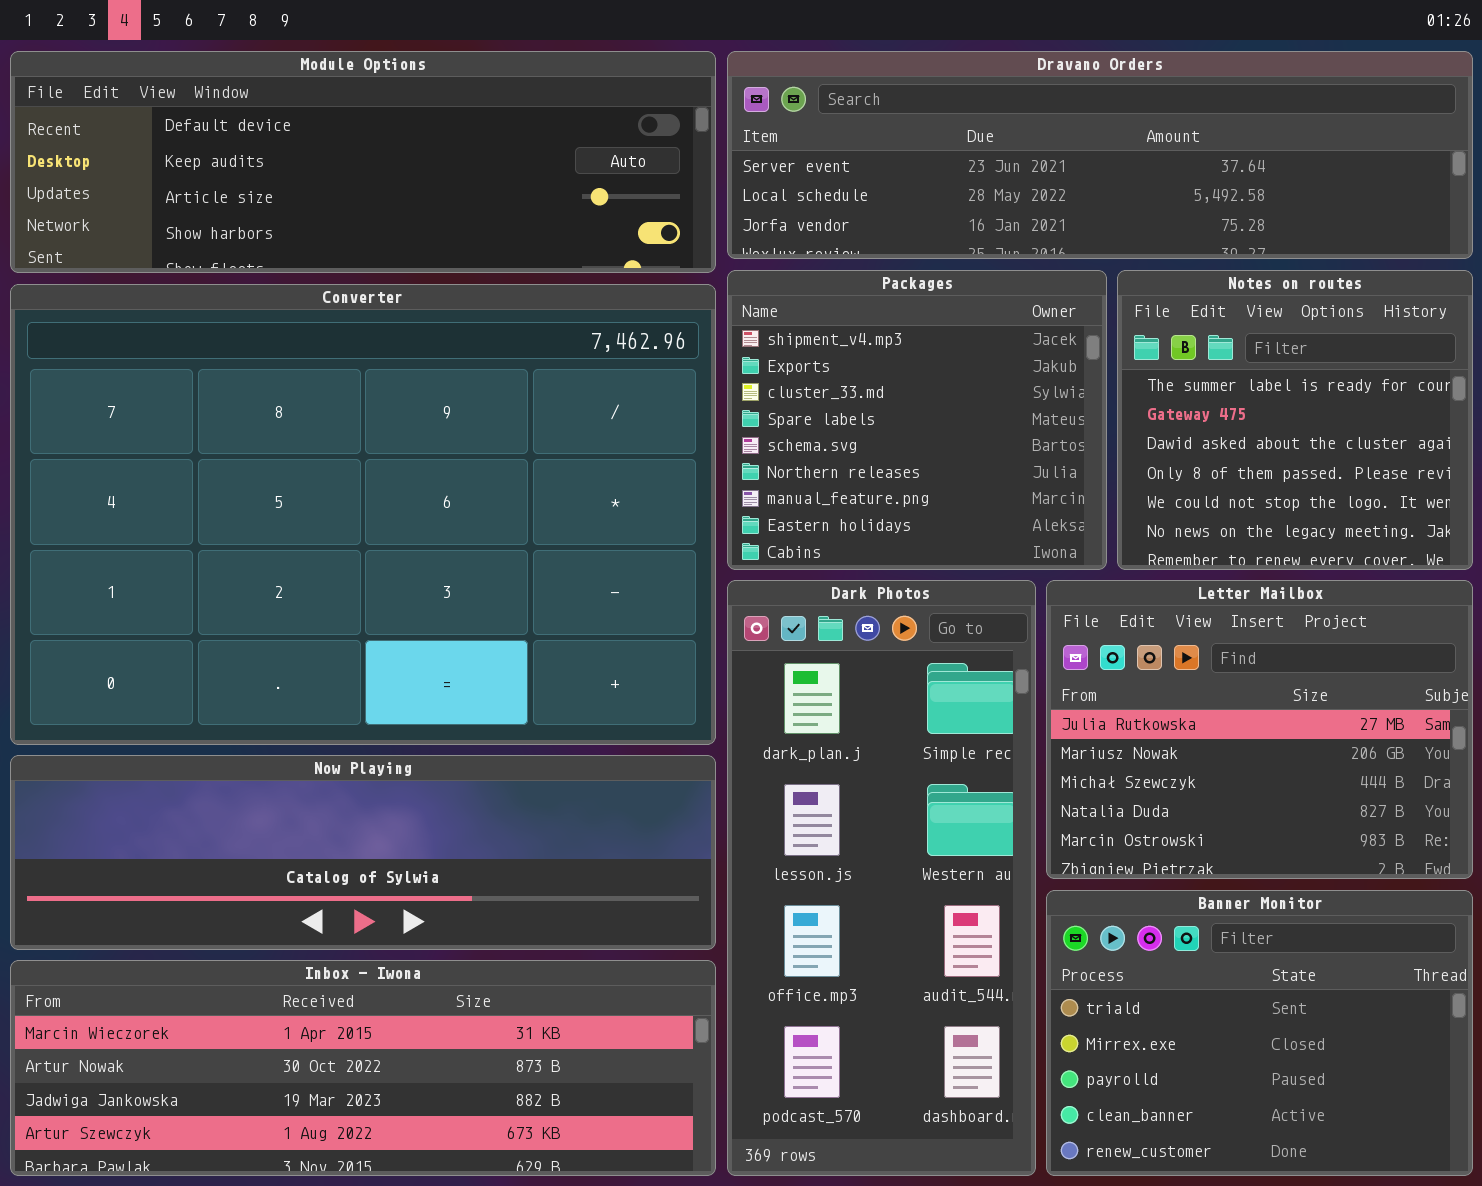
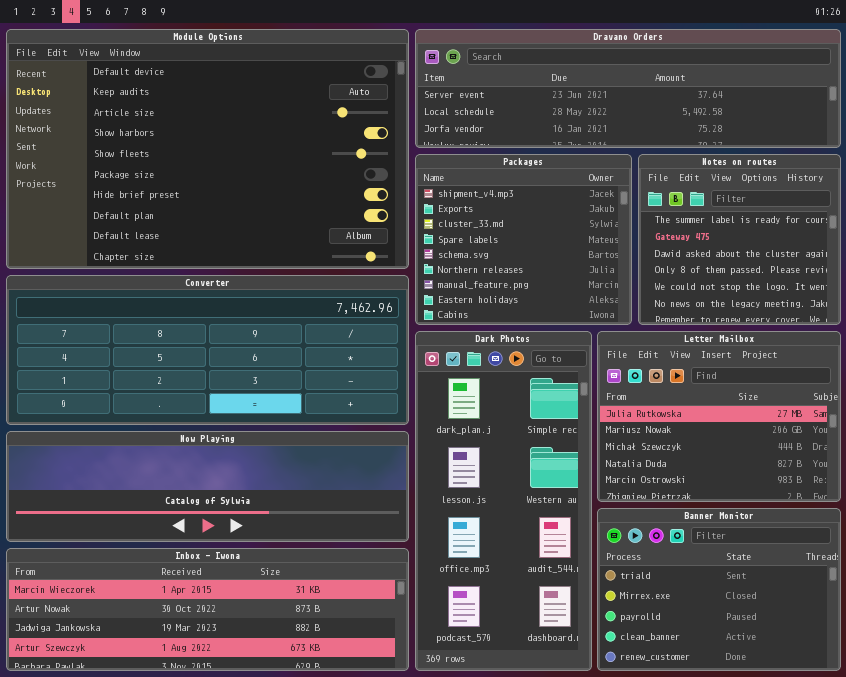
Module Options: [10,51,716,273] -> [6,29,409,269], resized
Converter: [10,284,716,745] -> [6,275,409,425], resized

